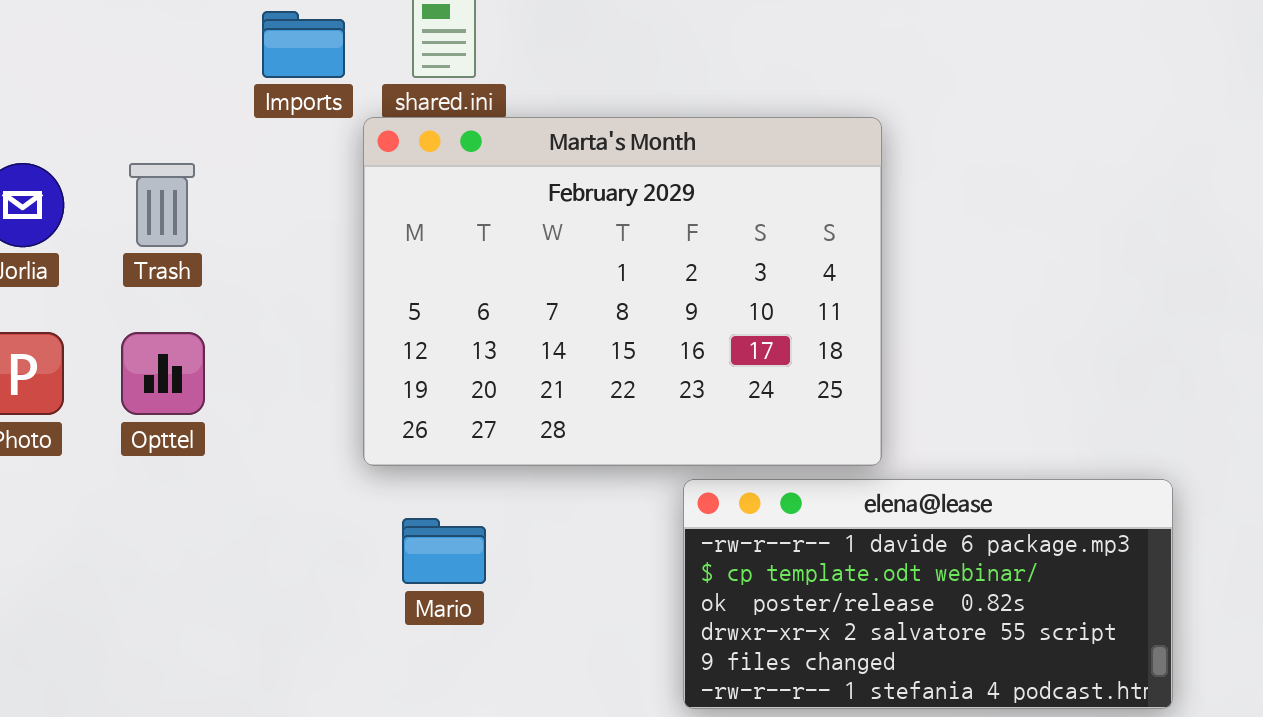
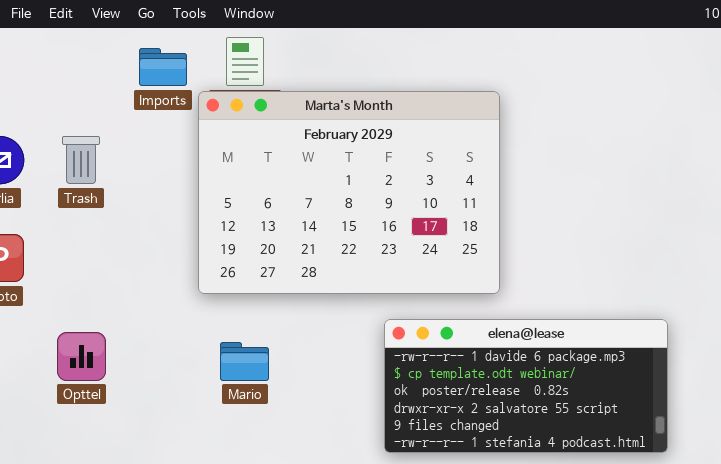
Marta's Month: [363,117,882,466] -> [198,91,500,294], moved
Opttel: [121,332,205,415] -> [57,332,106,381], moved

